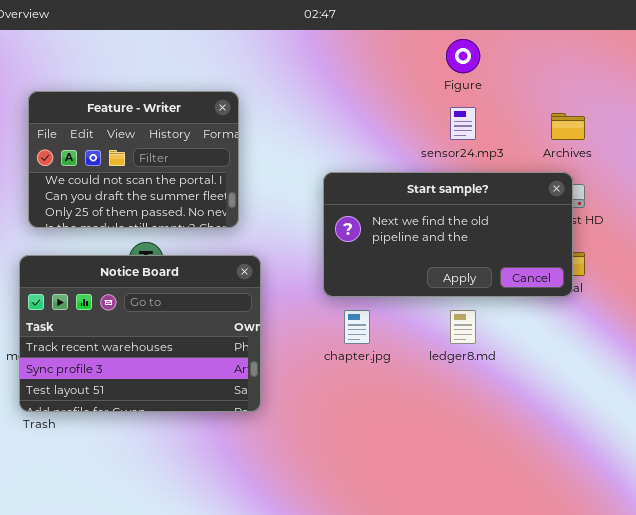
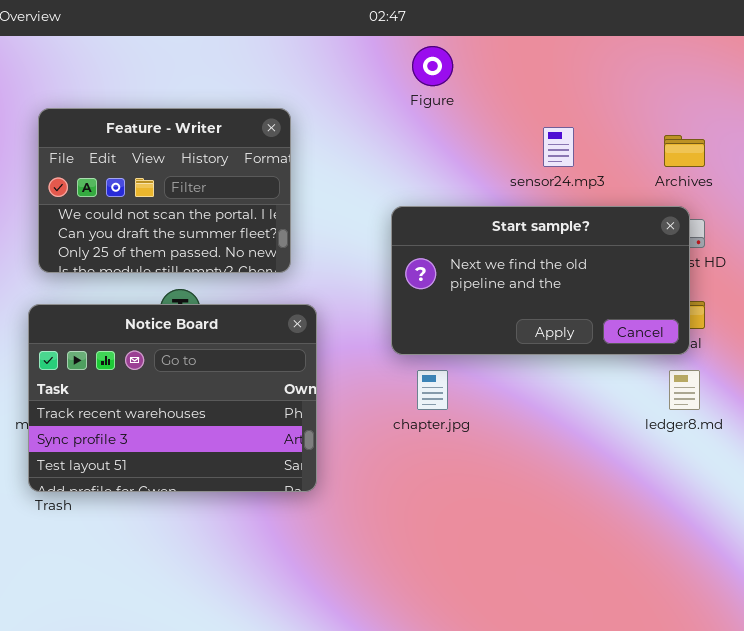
Figure: [446,39,480,73] -> [412,46,453,86], moved
ledger8.md: [450,310,476,344] -> [669,370,700,410], moved

